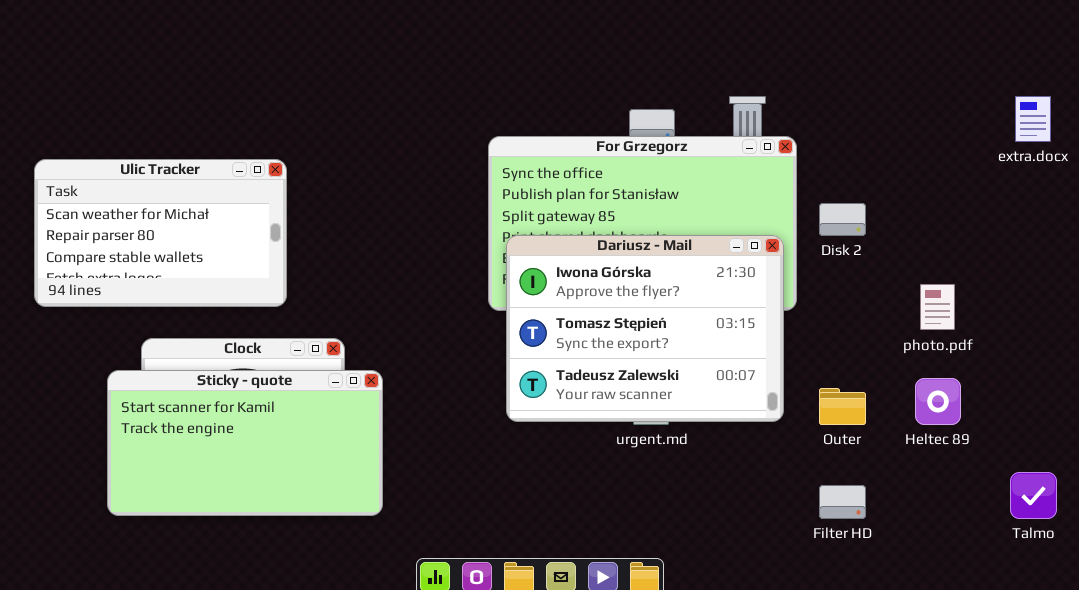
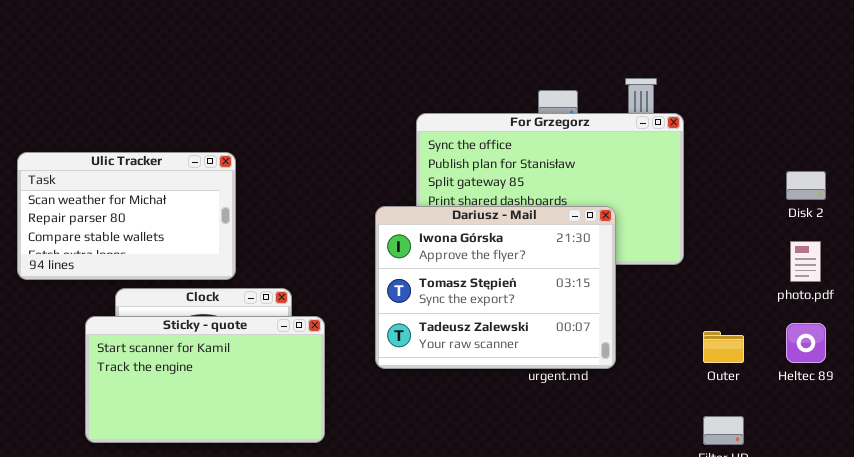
Ulic Tracker: [34,159,287,307] -> [17,152,236,280], moved
Disk 2: [819,203,866,236] -> [786,171,826,200], moved
Dariusz - Mail: [506,235,784,422] -> [375,206,616,369], moved

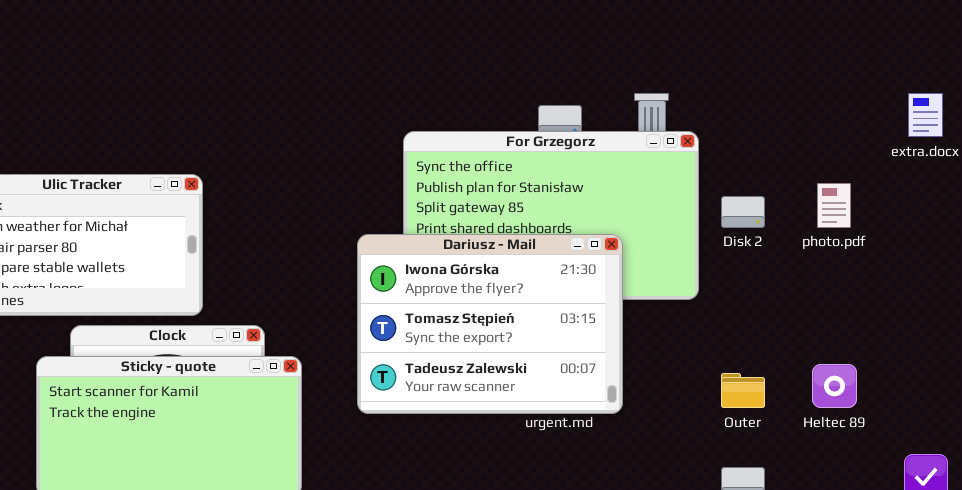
Disk 2: [786,171,826,200] -> [721,196,765,228], moved
photo.pdf: [790,241,821,282] -> [817,183,851,228], moved

